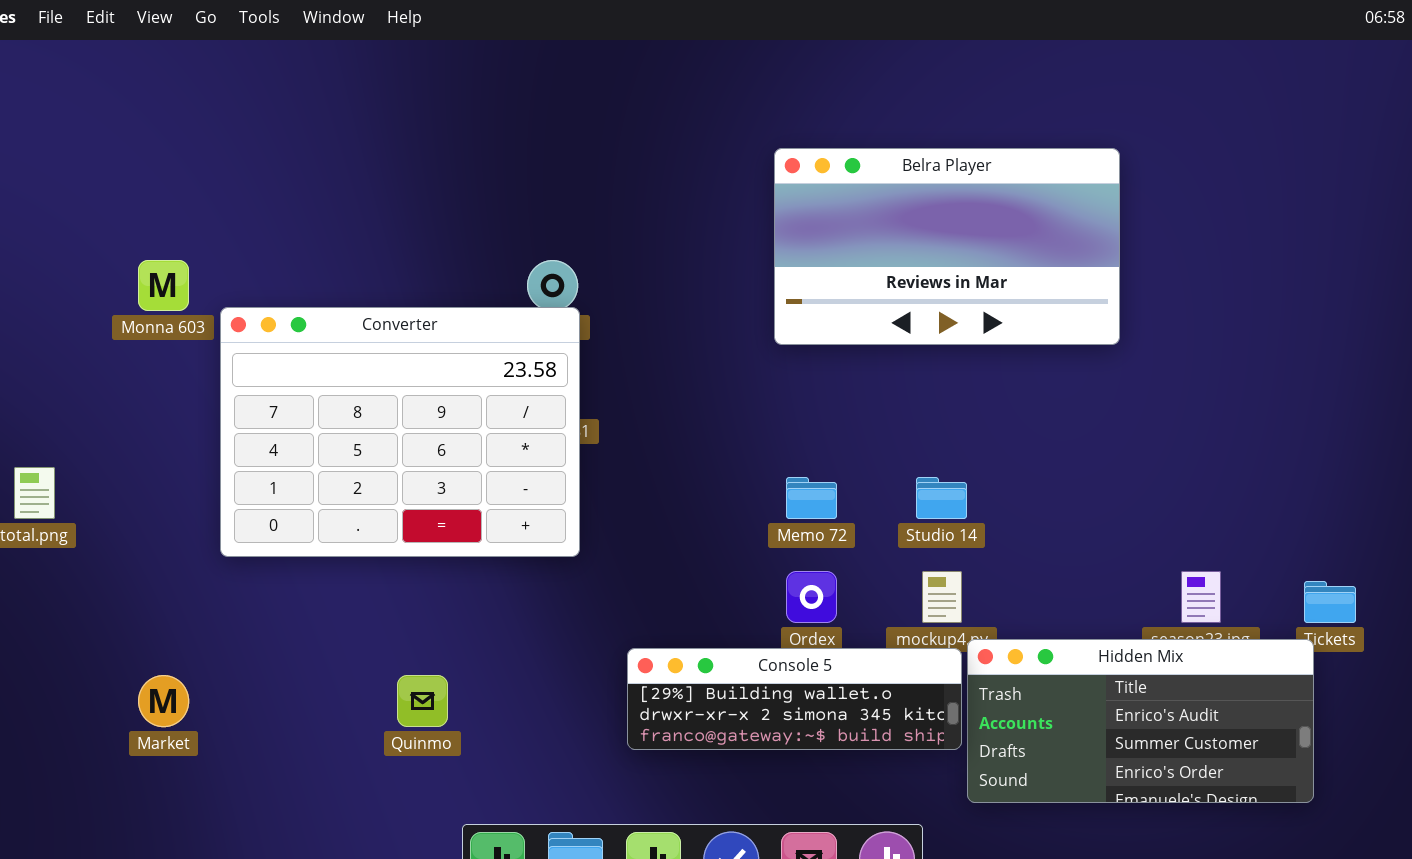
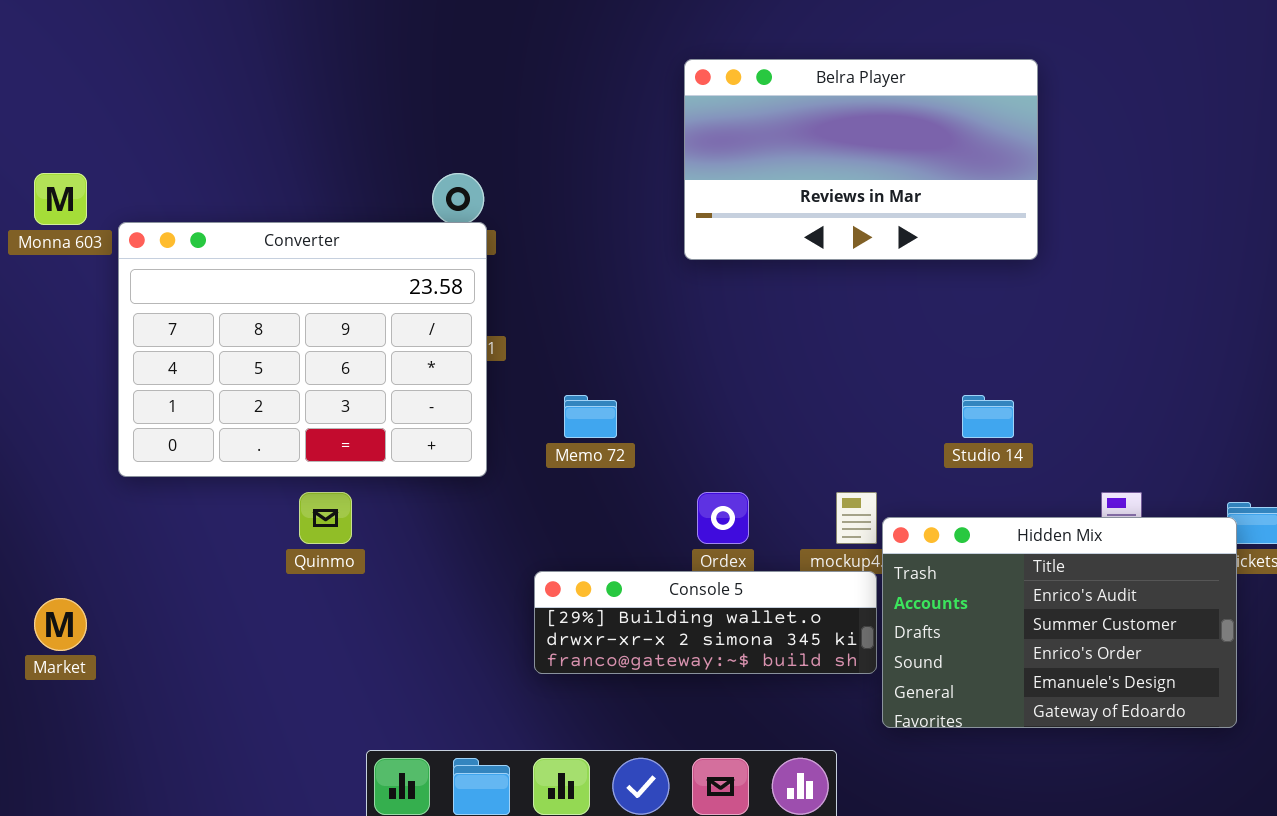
Memo 72: [786,477,837,519] -> [564,395,617,438], moved
Studio 14: [916,477,967,519] -> [962,395,1014,438], moved
Hidden Mix: [967,639,1314,803] -> [882,517,1237,728], resized
Quinmo: [397,675,448,727] -> [299,492,352,544], moved

